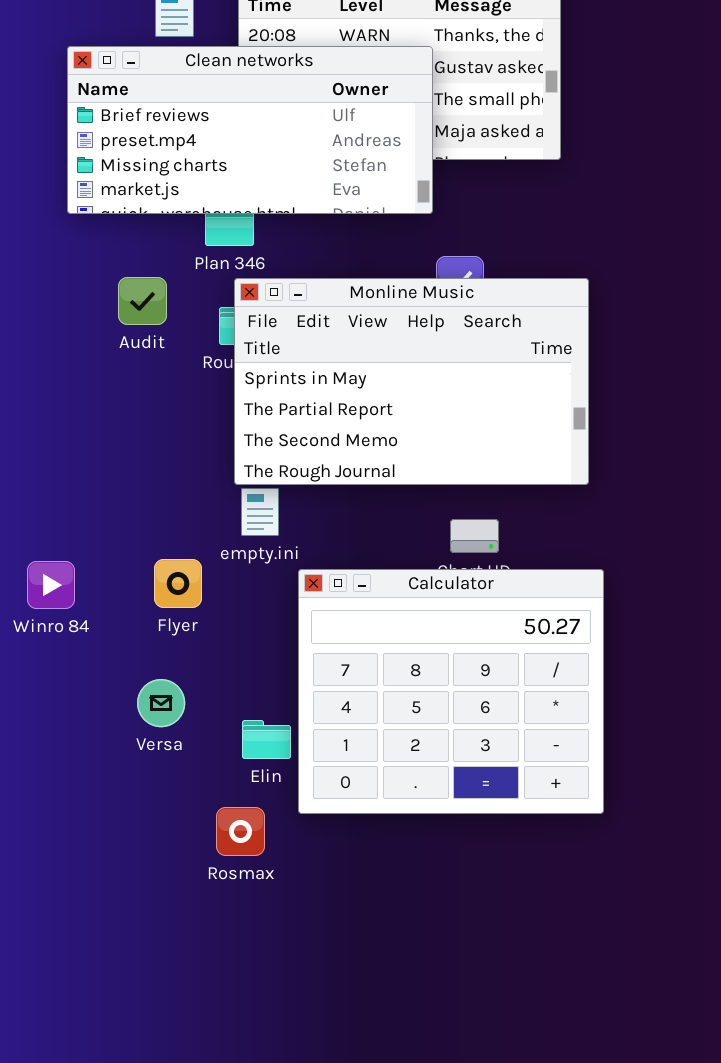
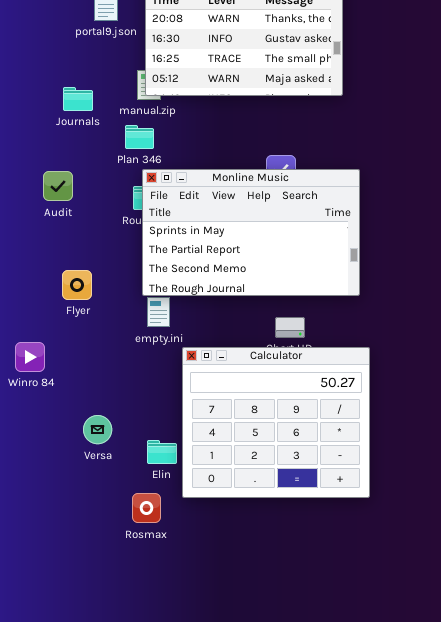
Clean networks: [67,46,433,214] -> none, closed
Audit: [118,277,167,325] -> [43,171,73,201], moved
Flyer: [154,559,202,608] -> [62,270,92,300], moved

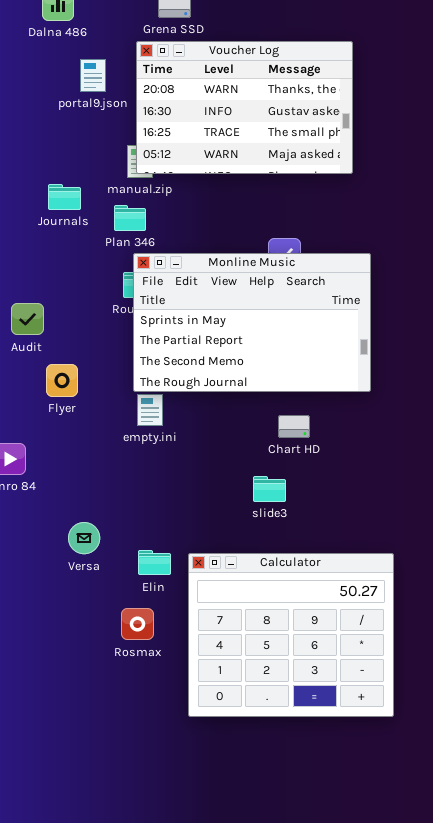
Journals: [63,87,93,111] -> [48,184,81,210], moved
Audit: [43,171,73,201] -> [11,303,44,335], moved
Calculator: [182,347,370,498] -> [188,553,394,717], moved

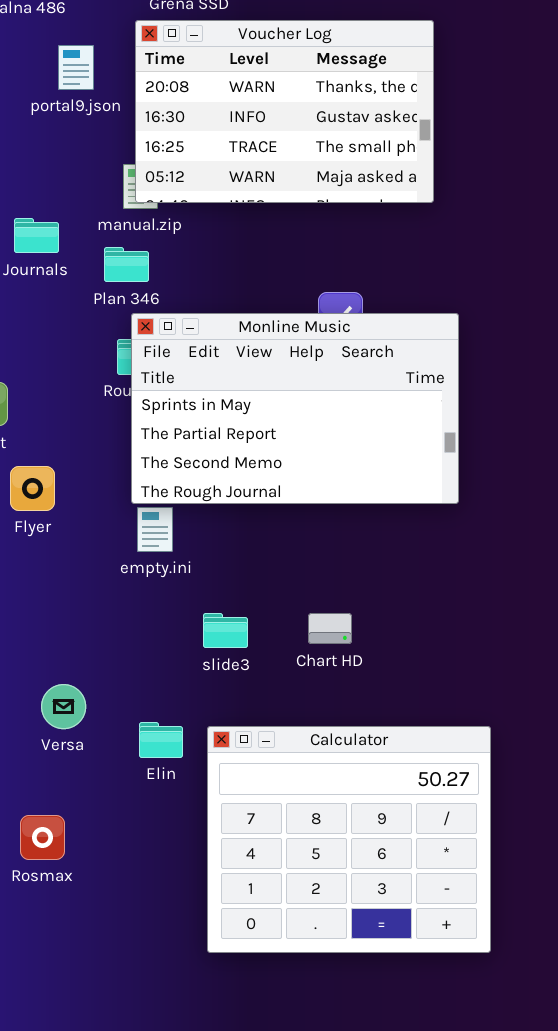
Chart HD: [278,415,310,438] -> [308,613,352,644], moved
slide3: [253,476,286,502] -> [203,613,248,648], moved
Rosmax: [121,608,154,640] -> [20,815,65,860], moved

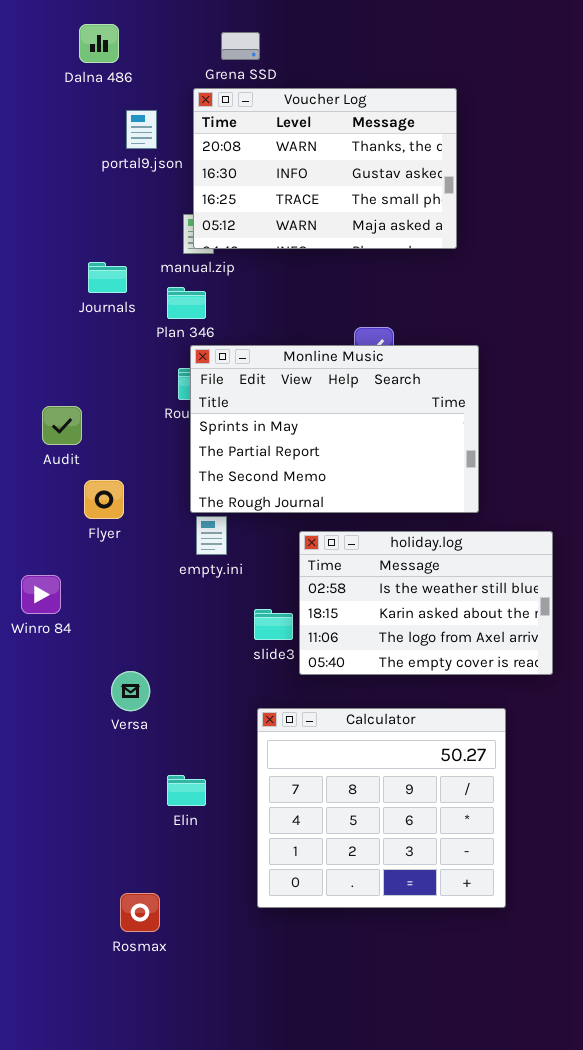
holiday.log: none -> [299,531,553,675], opened
Elin: [139,722,183,758] -> [167,775,206,806], moved
Rosmax: [20,815,65,860] -> [120,893,160,932], moved

